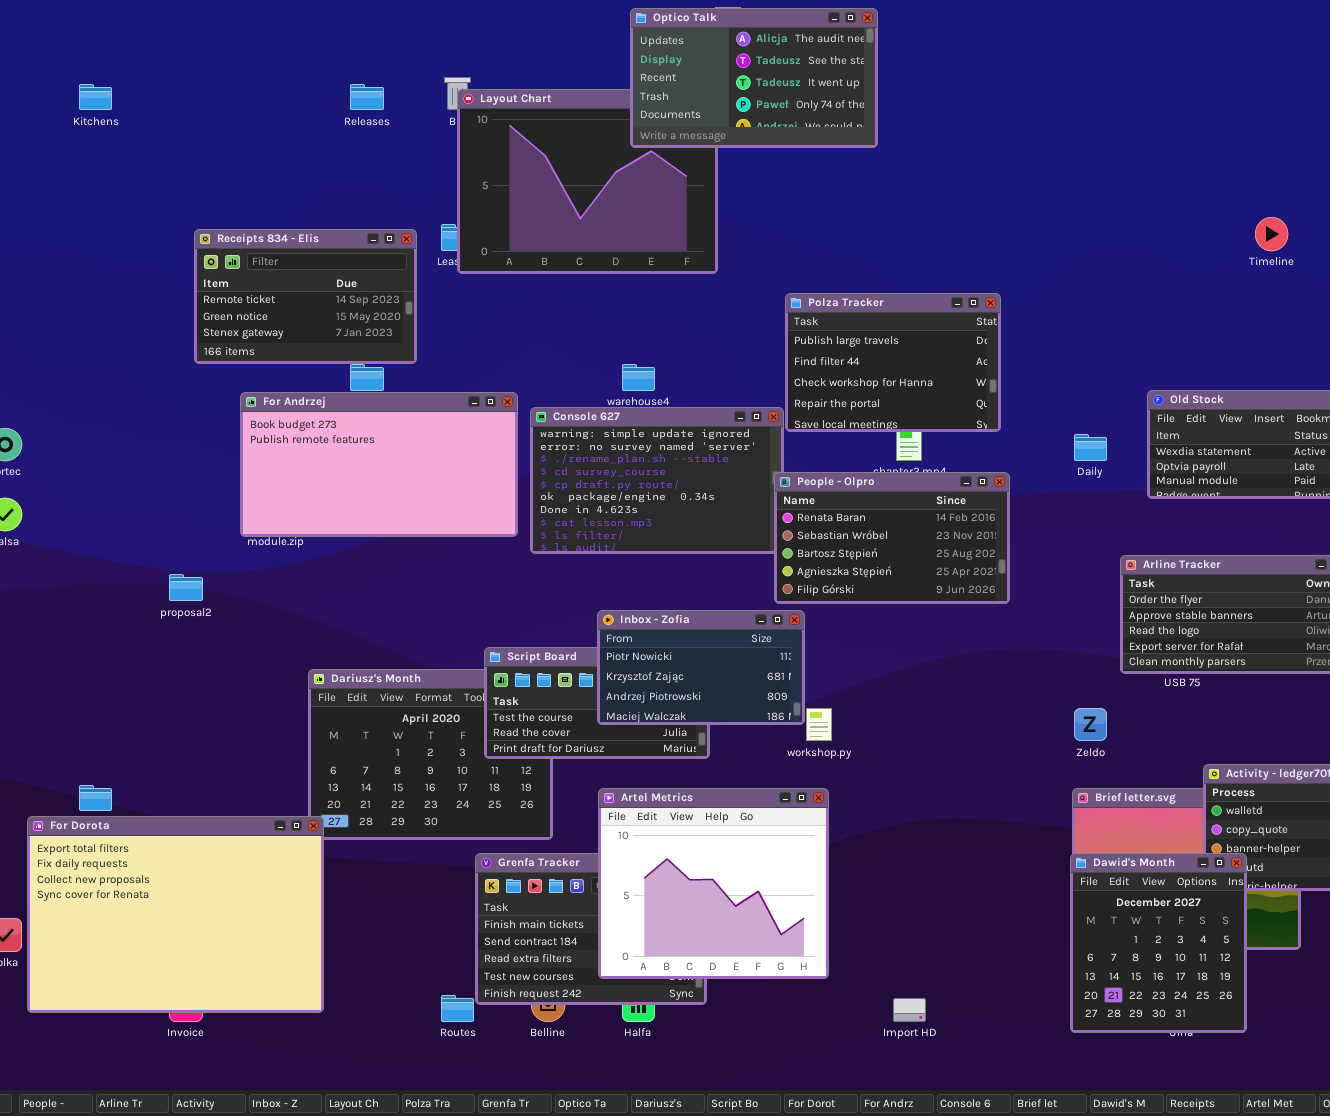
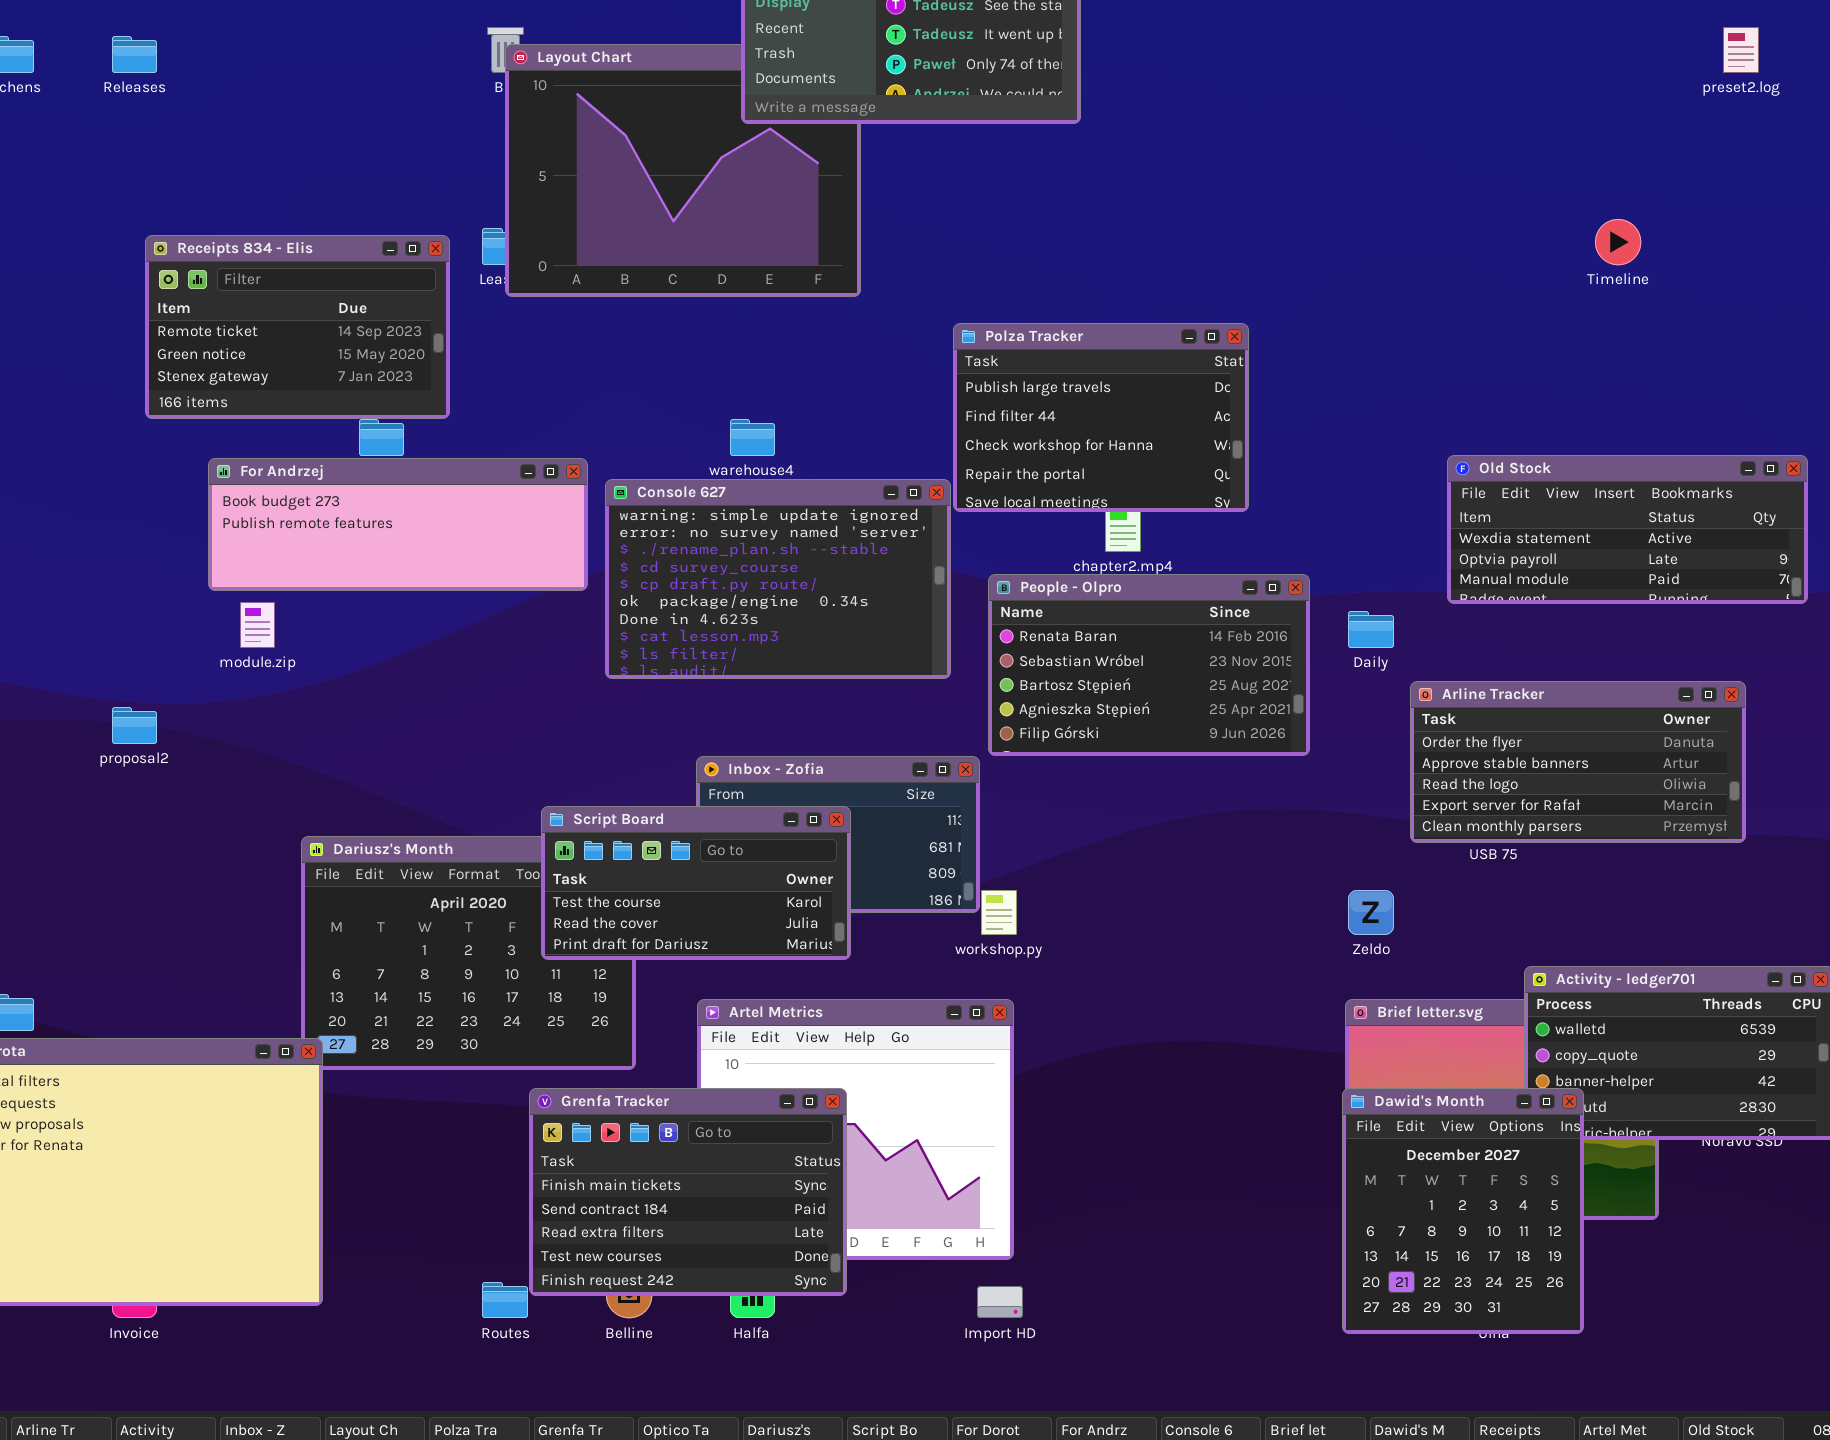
Releases: [350,84,384,110] -> [112,36,157,73], moved
For Andrzej: [240,392,518,537] -> [208,458,588,591], resized
Daily: [1074,434,1107,461] -> [1348,611,1394,648], moved
People - Olpro: [774,472,1010,604] -> [988,574,1310,756], moved
Script Board: [484,647,710,759] -> [541,806,851,960], raised
Grenfa Tracker: [475,853,707,1005] -> [529,1088,847,1296], raised
Import HD: [893,998,926,1022] -> [977,1286,1023,1318], moved

